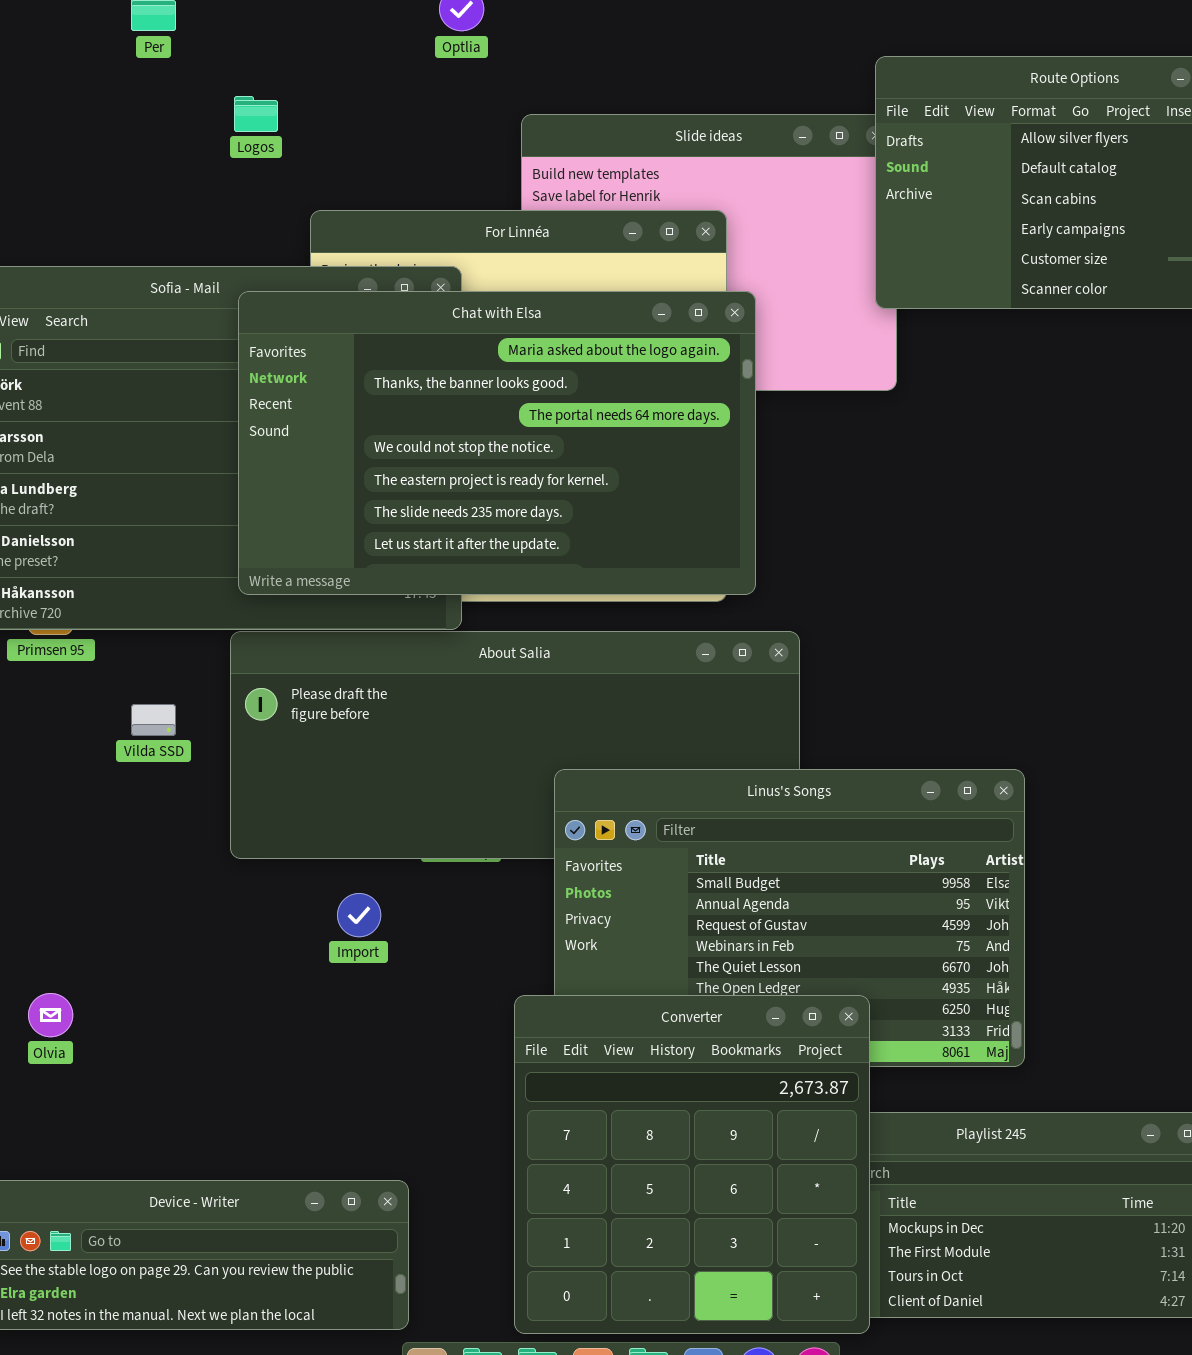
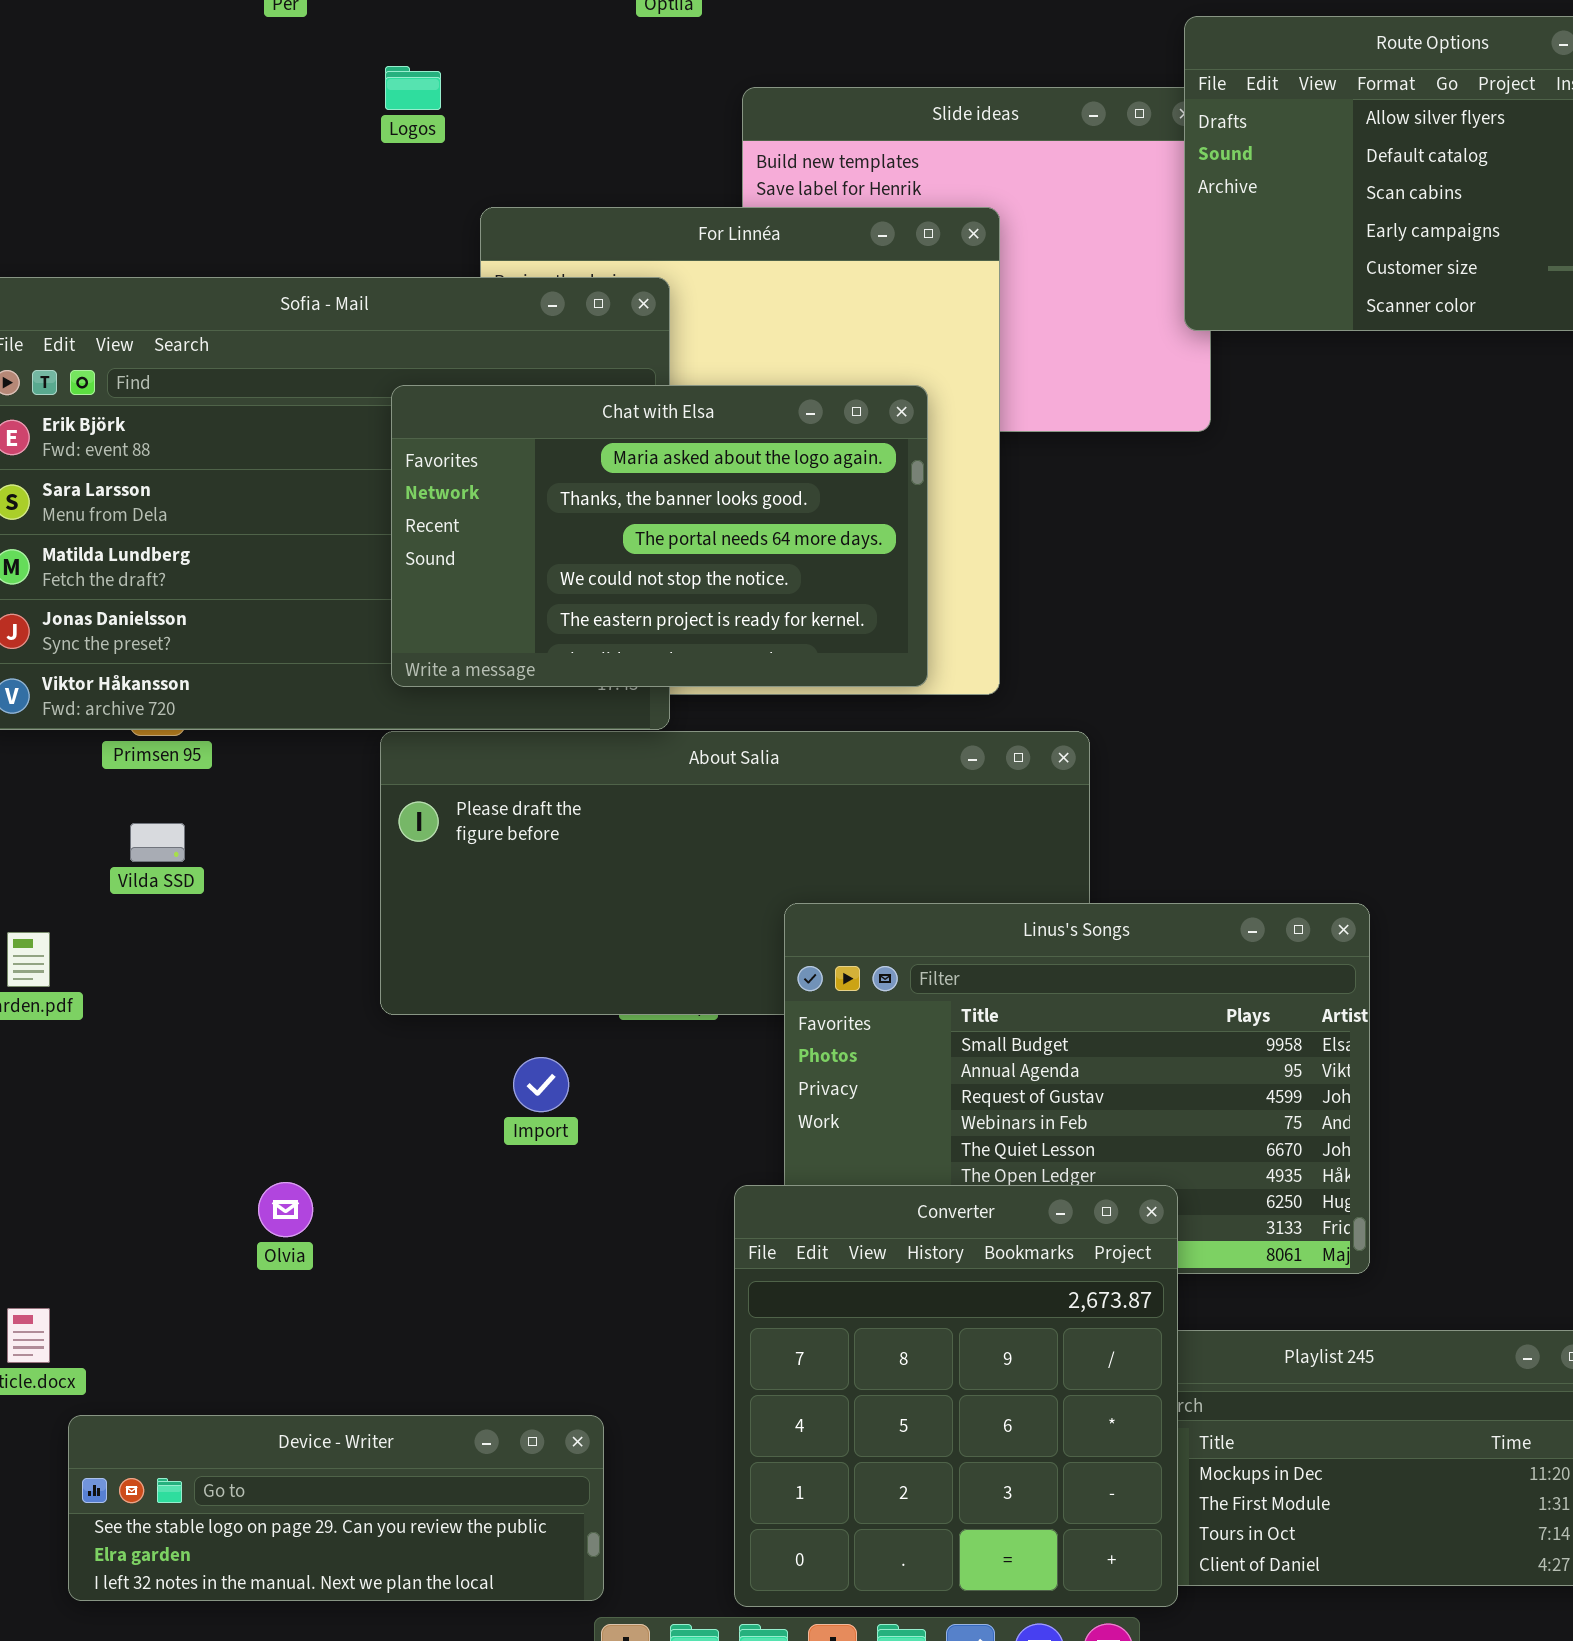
Chat with Elsa: [238,291,756,595] -> [391,385,928,687], resized
Vilda SSD: [131,704,176,736] -> [130,823,185,862], moved
Olvia: [28,993,73,1037] -> [258,1182,313,1237], moved

